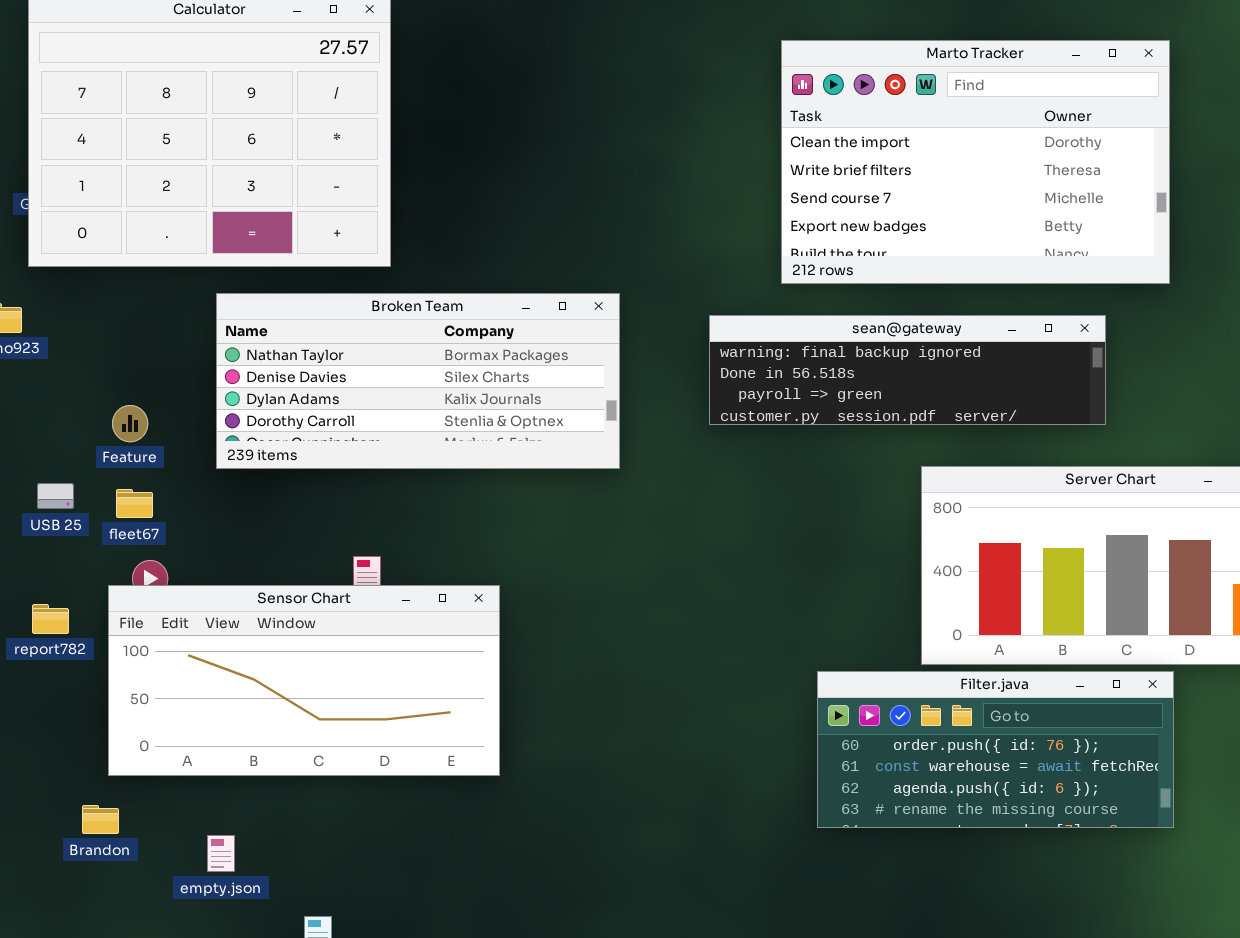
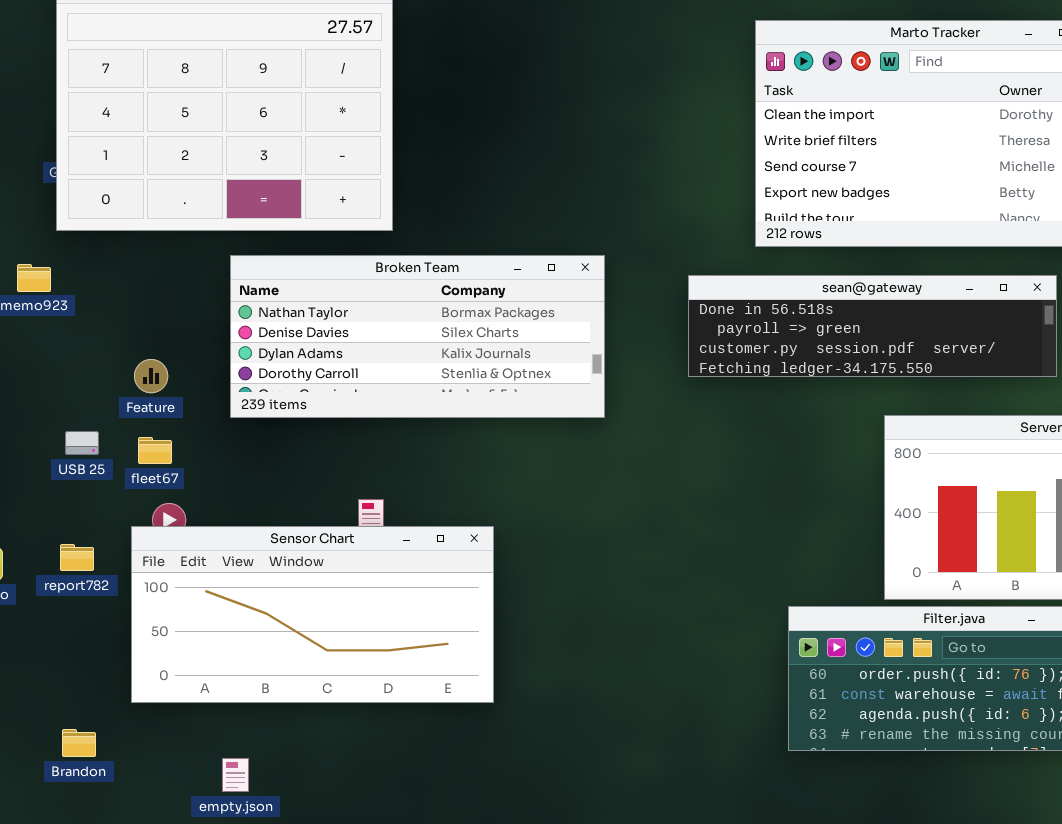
sean@gateway: [709,315,1106,425] -> [688,275,1057,377], scrolled down 1 row
Brandon: [82,805,119,834] -> [62,729,96,757], moved

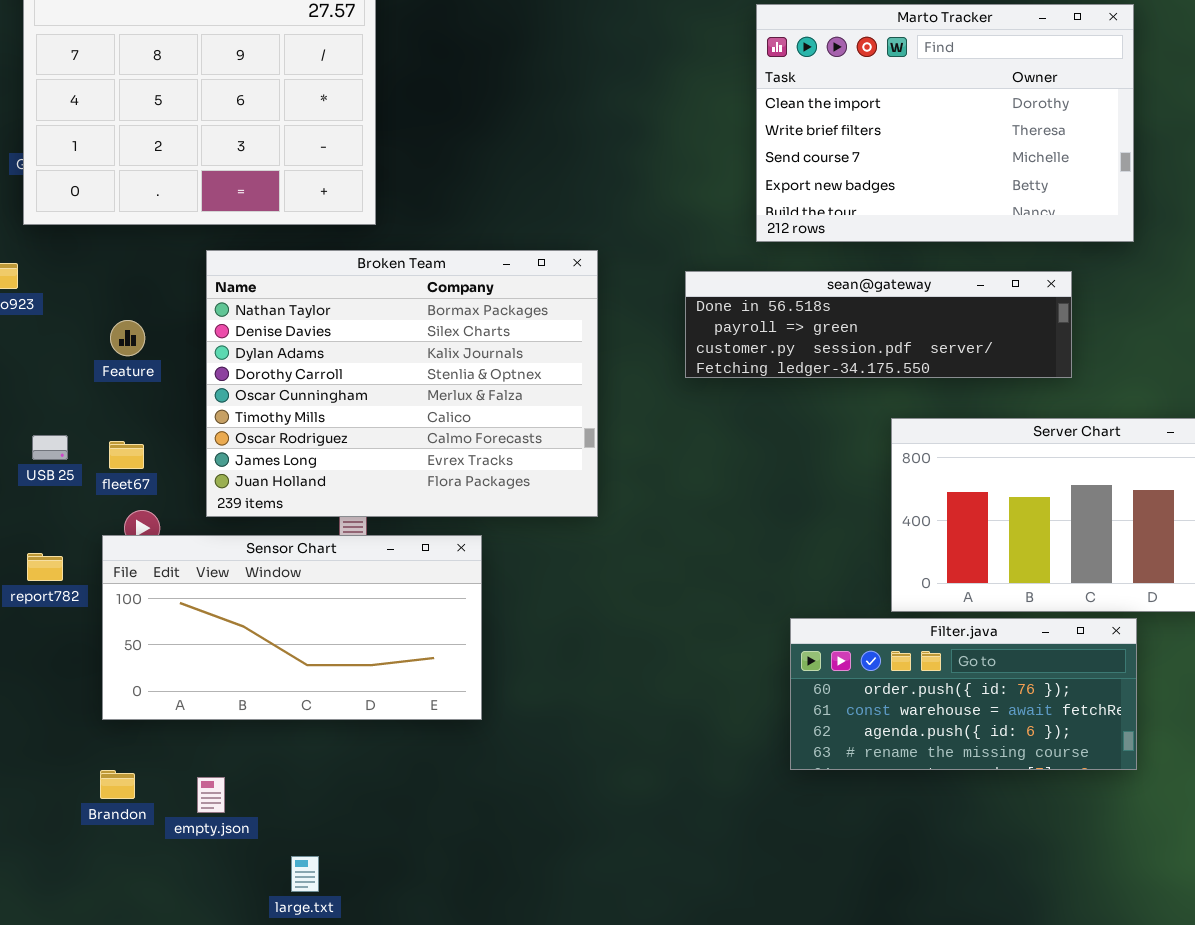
Broken Team: [230,255,605,418] -> [206,250,598,517], resized
Feature: [134,359,168,393] -> [110,320,145,356], moved
Brandon: [62,729,96,757] -> [100,770,135,799], moved

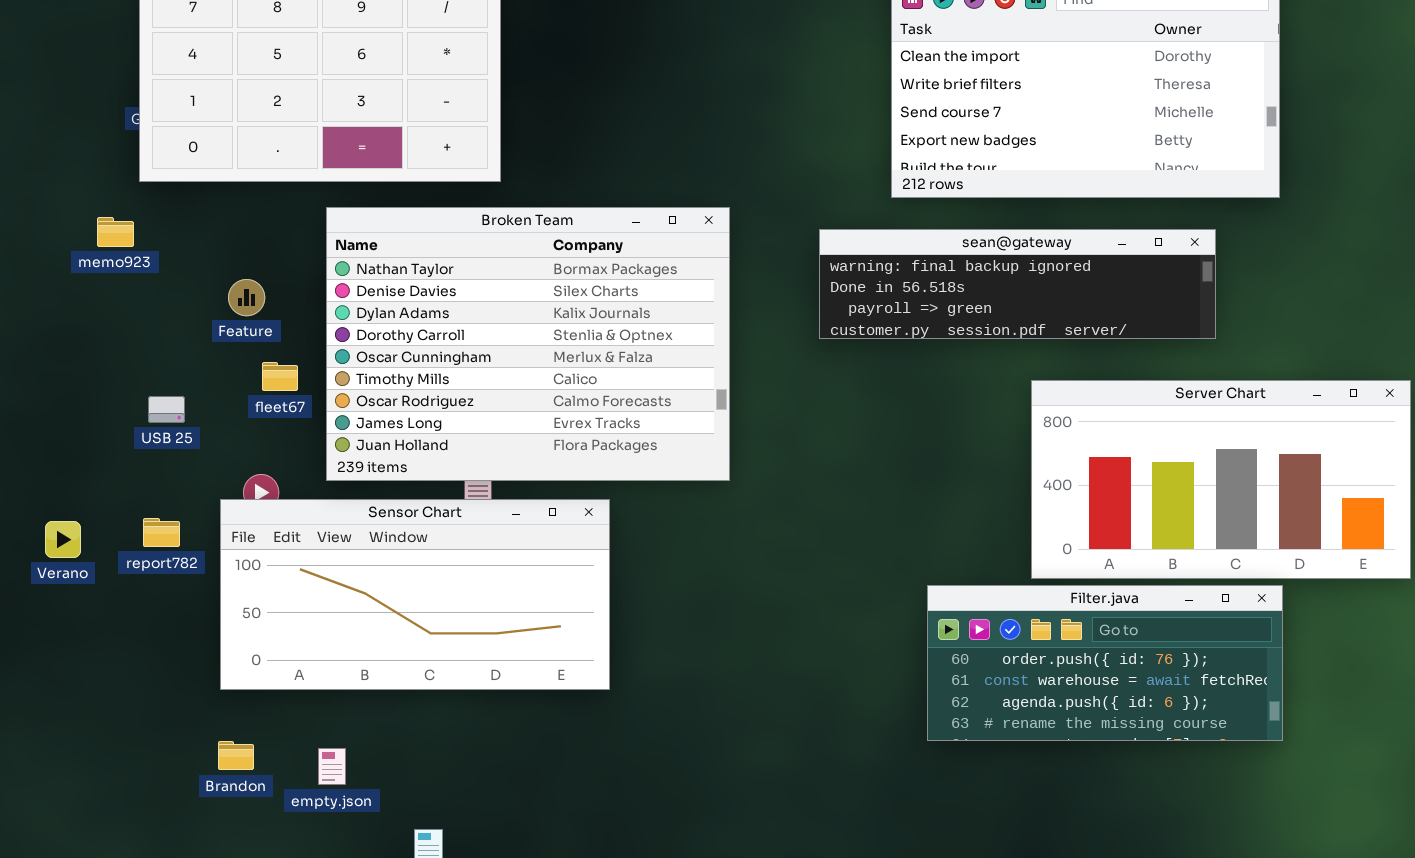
sean@gateway: [685,271,1072,378] -> [819,229,1216,339], scrolled up 1 row
fleet67: [109,441,144,469] -> [262,362,298,391], moved

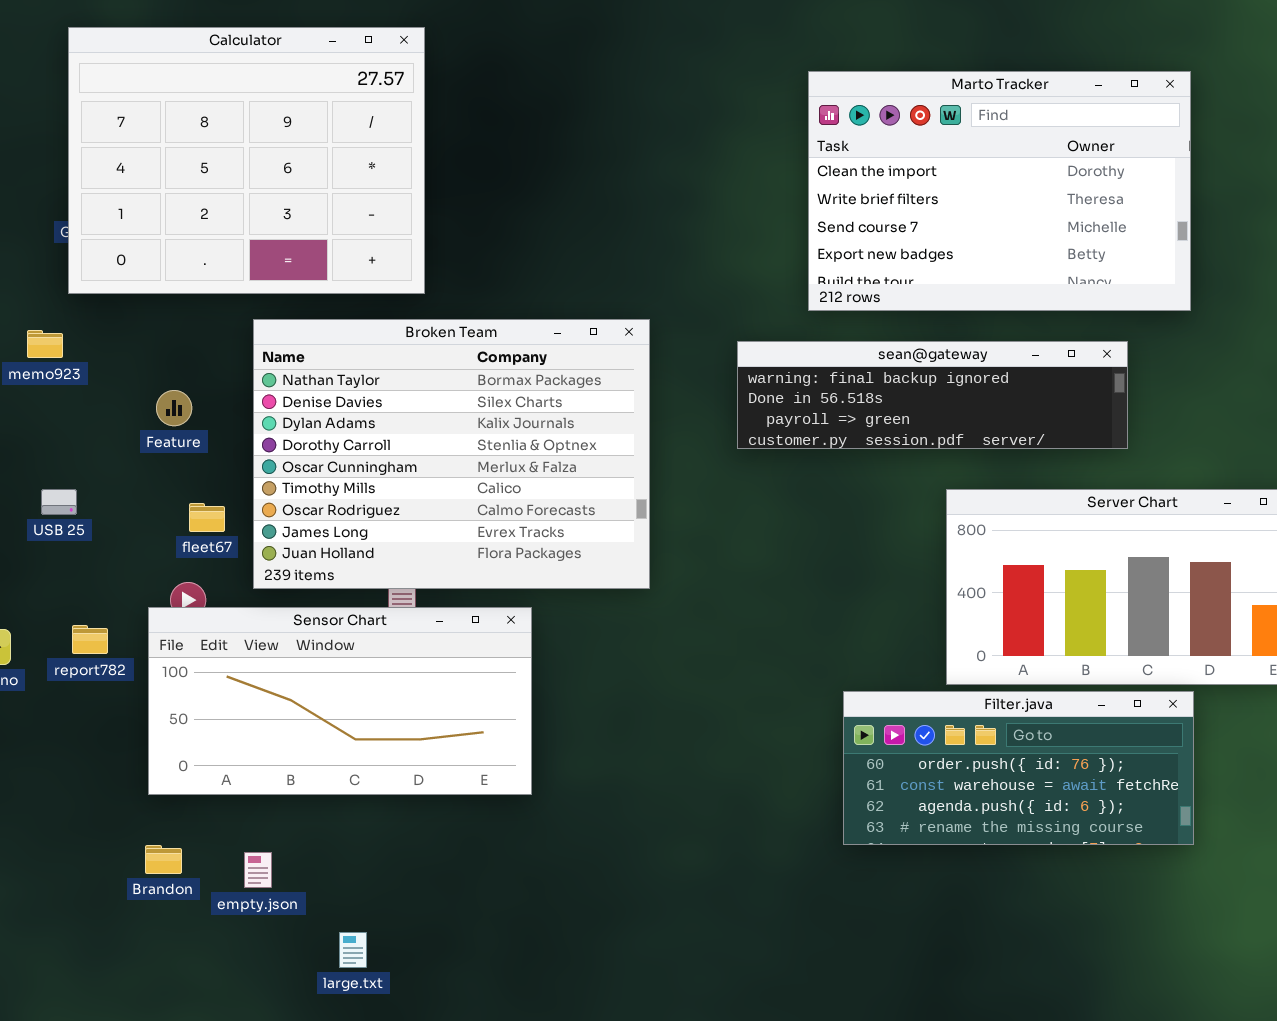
fleet67: [262,362,298,391] -> [189,503,225,532], moved
USB 25: [148,396,185,423] -> [41,489,77,515], moved

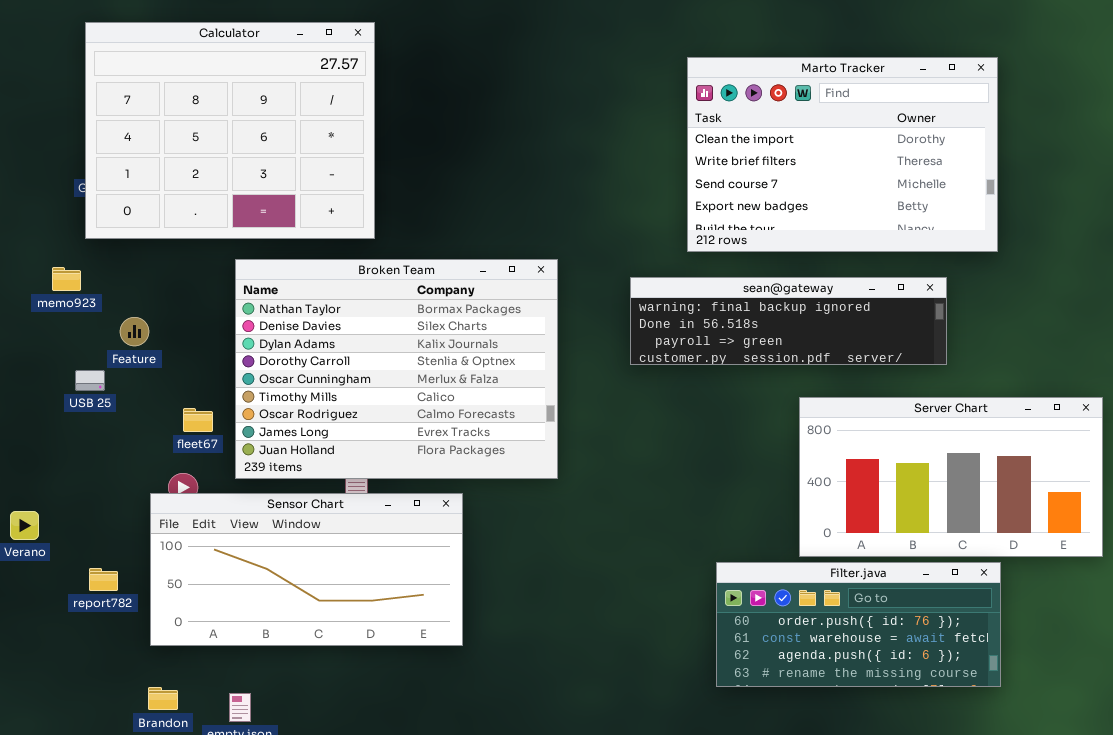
Feature: [156,390,192,426] -> [120,317,149,346], moved
USB 25: [41,489,77,515] -> [75,370,105,391], moved
report782: [72,625,108,654] -> [89,568,118,591], moved

